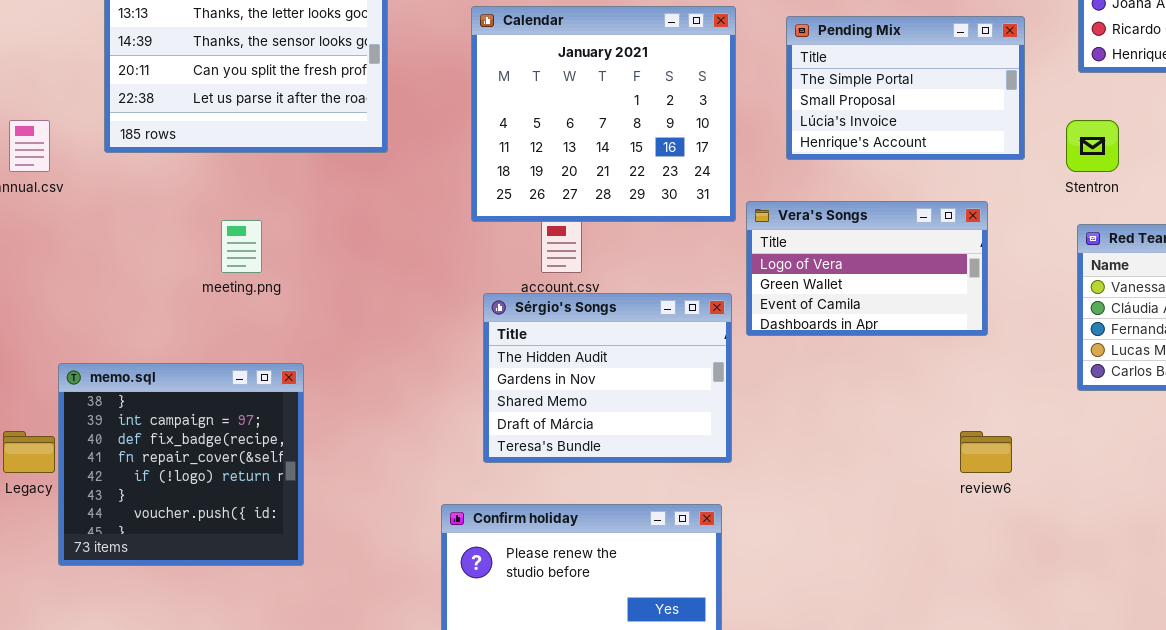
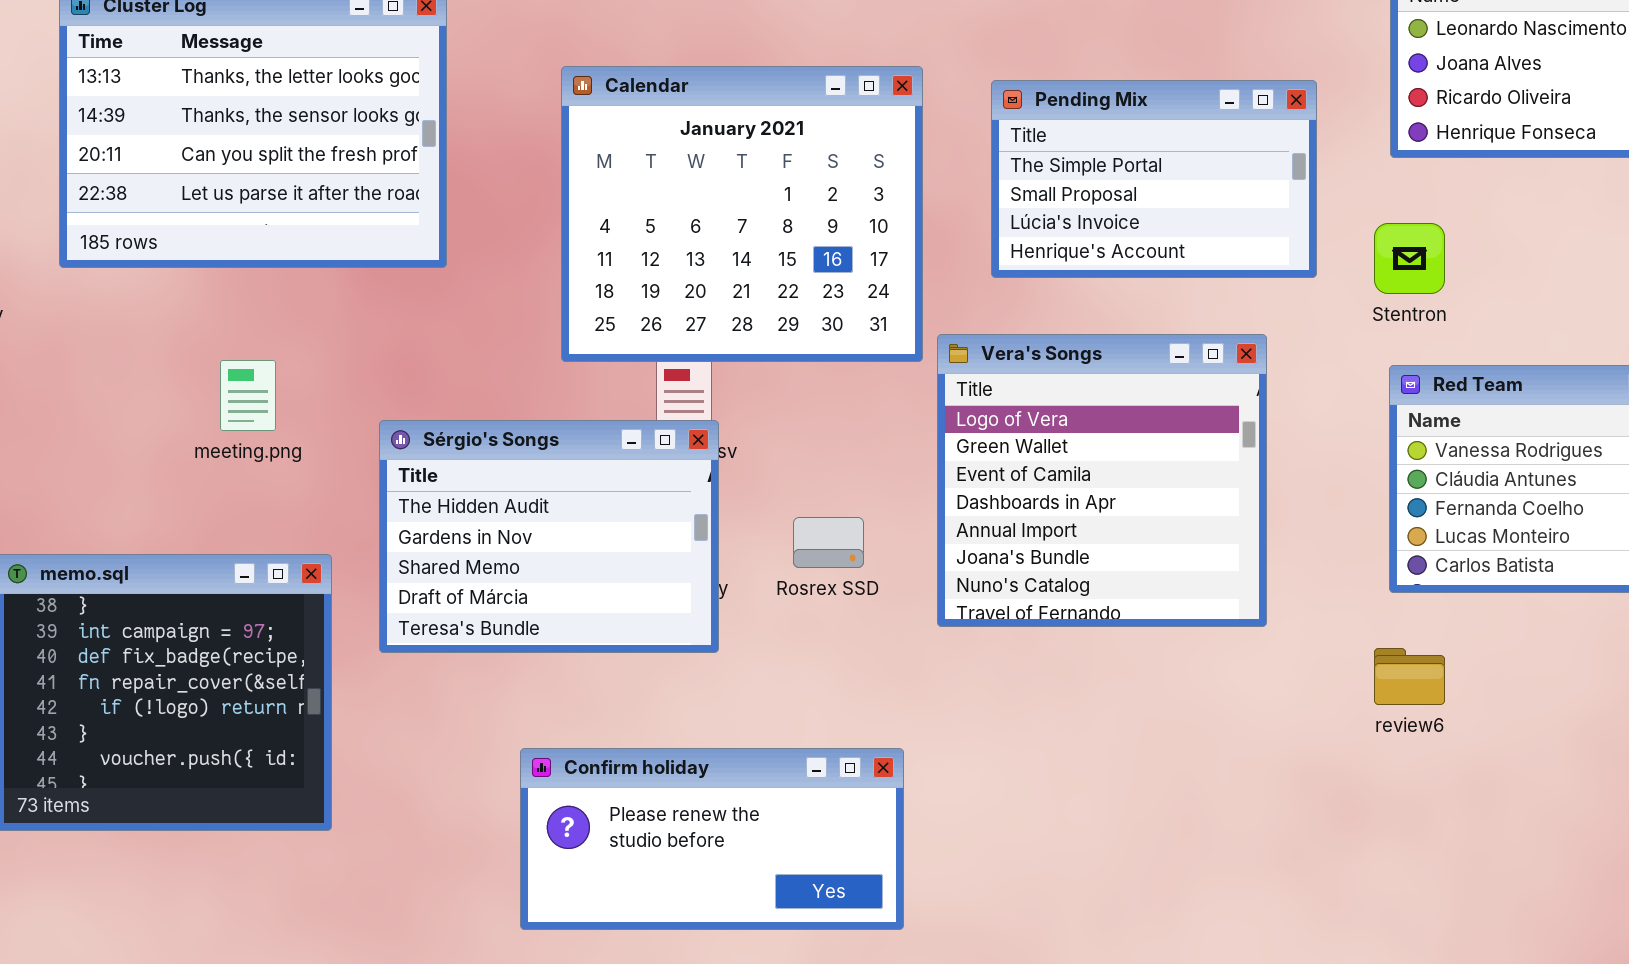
Vera's Songs: [746,201,988,336] -> [937,334,1267,627], resized
Sérgio's Songs: [483,293,732,463] -> [379,420,719,653], moved
review6: [960,431,1012,473] -> [1374,648,1445,705], moved

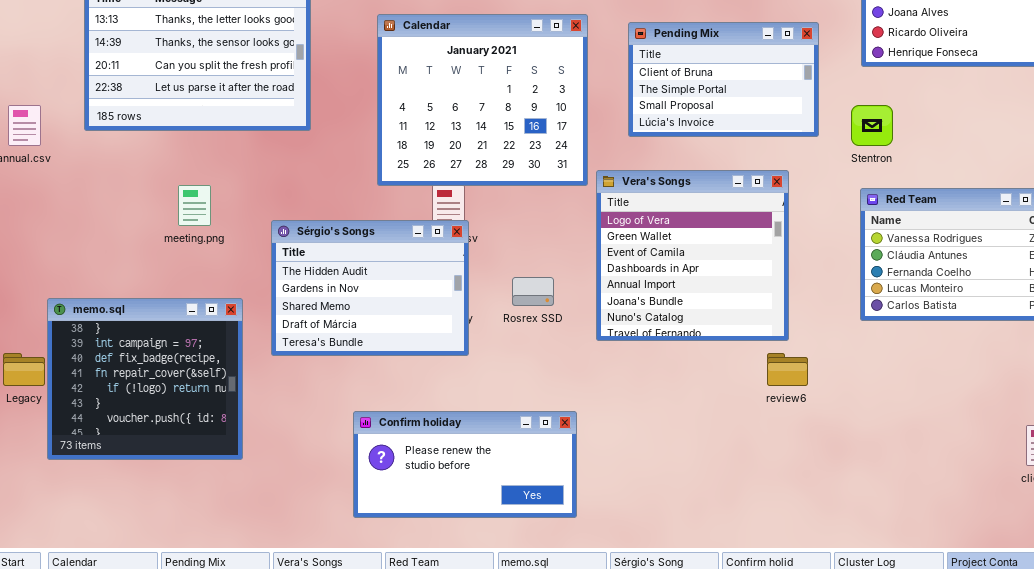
Pending Mix: [991,80,1317,278] -> [628,22,819,137], scrolled up 1 row
review6: [1374,648,1445,705] -> [767,353,808,386], moved

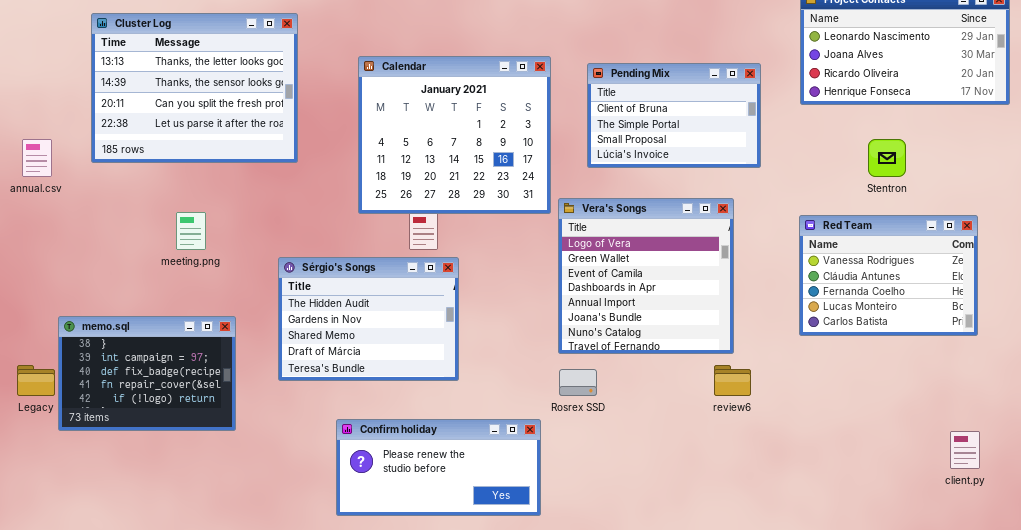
Stentron: [851,105,893,146] -> [868,139,906,177], moved
Sérgio's Songs: [271,220,469,356] -> [278,257,459,381], moved
Rosrex SSD: [512,277,554,306] -> [559,369,597,396], moved
memo.sql: [47,298,243,460] -> [58,316,236,431], resized

